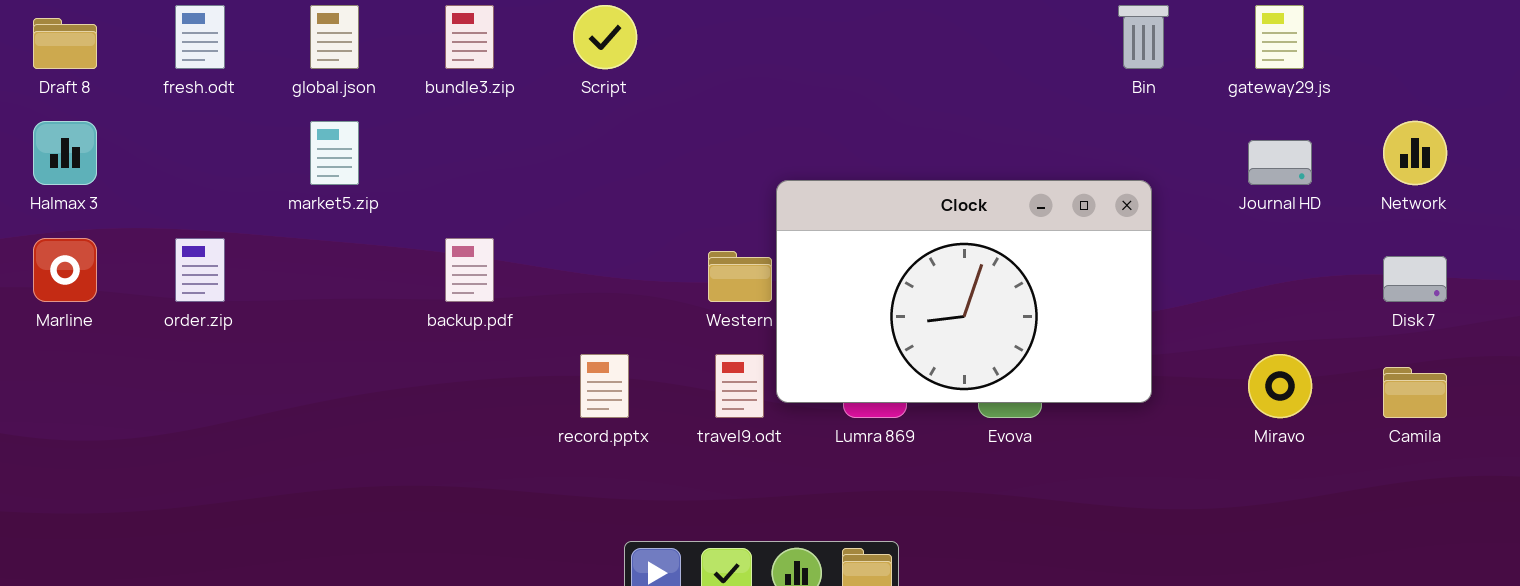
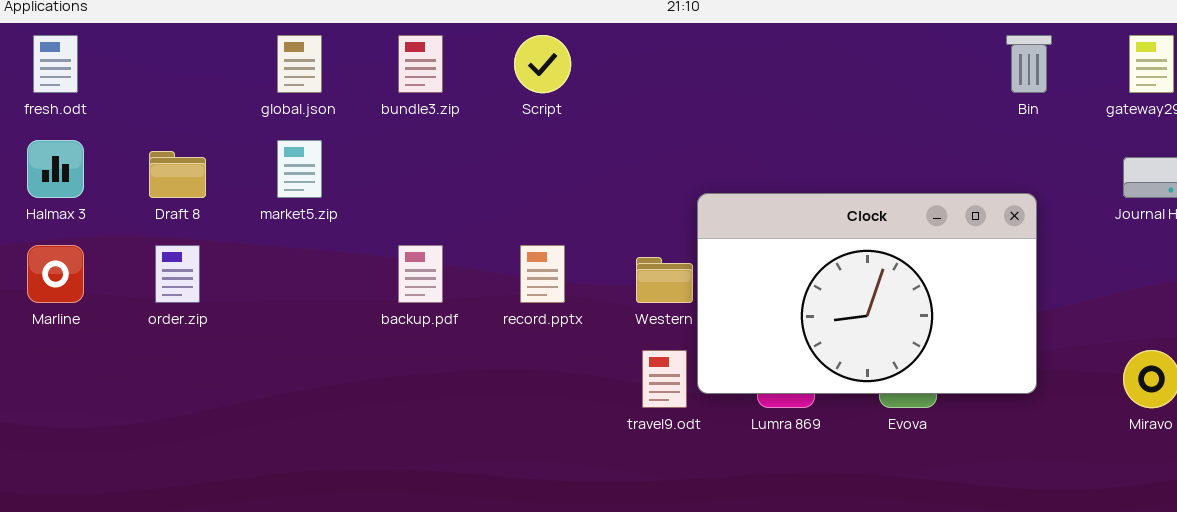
fresh.odt: [175,5,225,69] -> [33,35,78,93], moved
Draft 8: [33,18,97,69] -> [149,151,206,198], moved
record.pptx: [580,354,629,418] -> [520,245,565,303], moved

